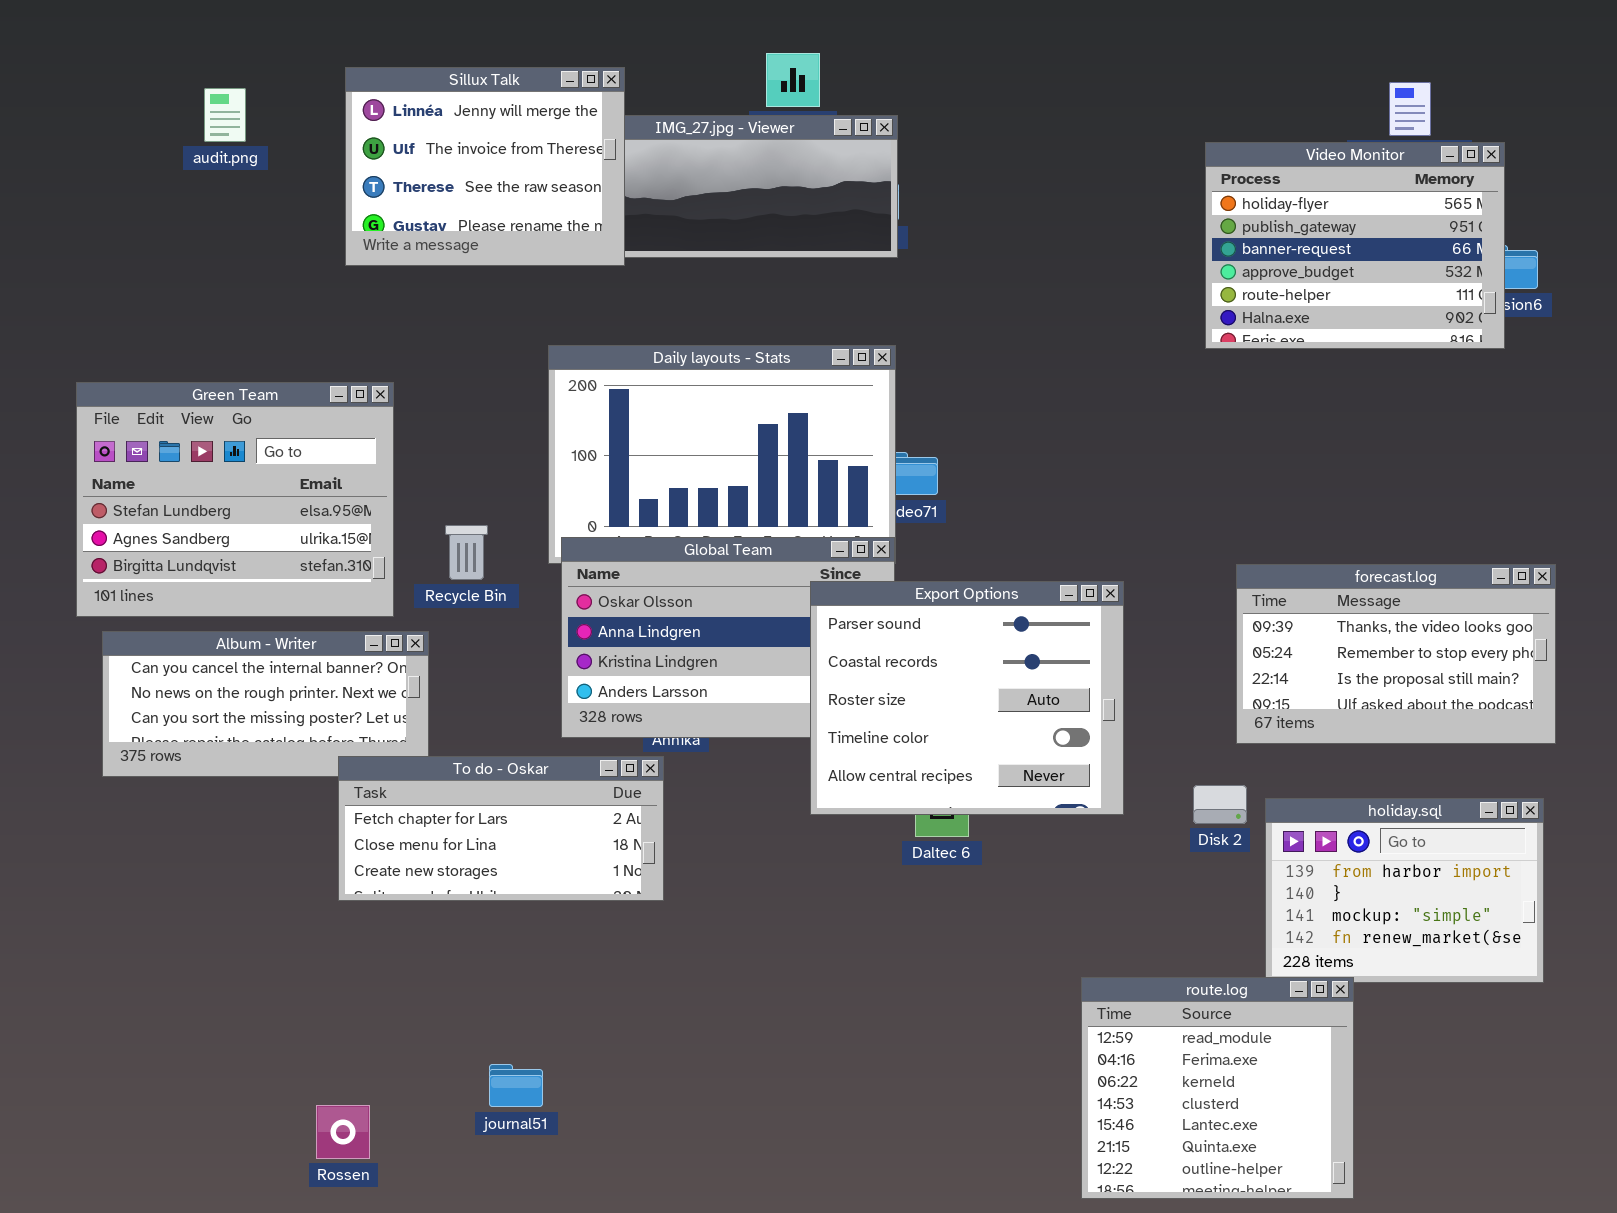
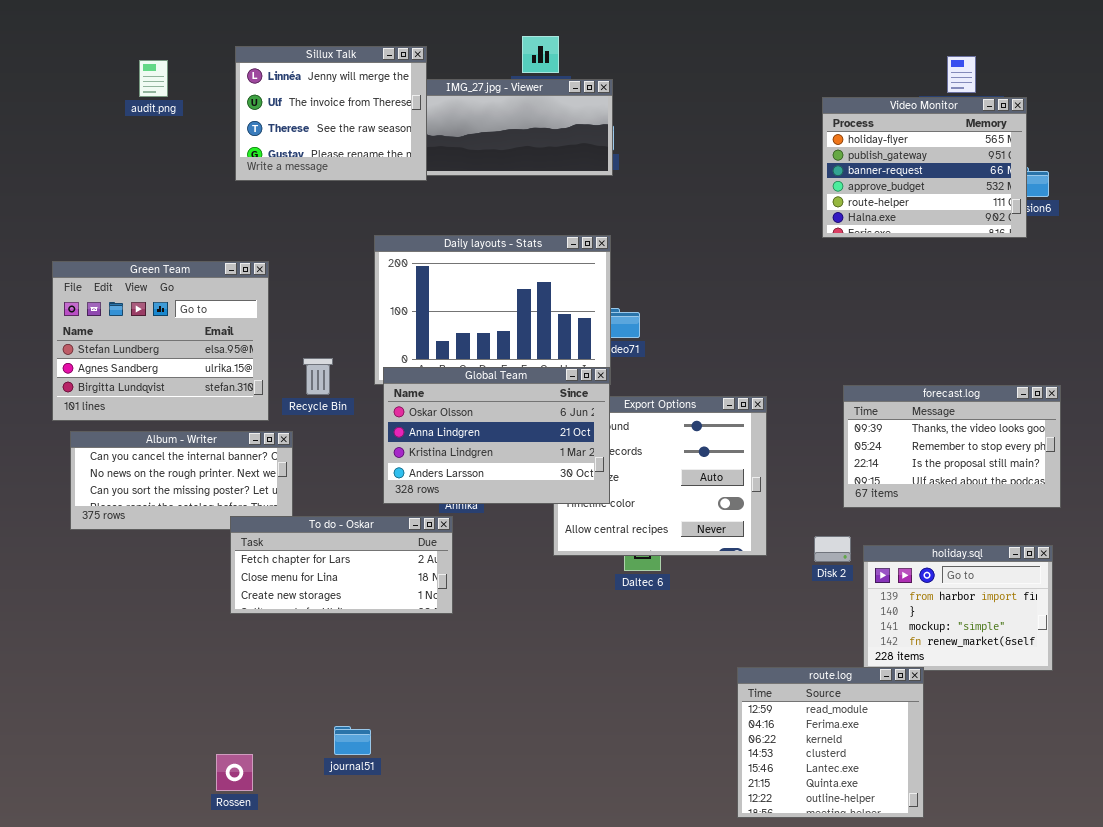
Global Team: [561,537,895,738] -> [383,367,610,504], raised

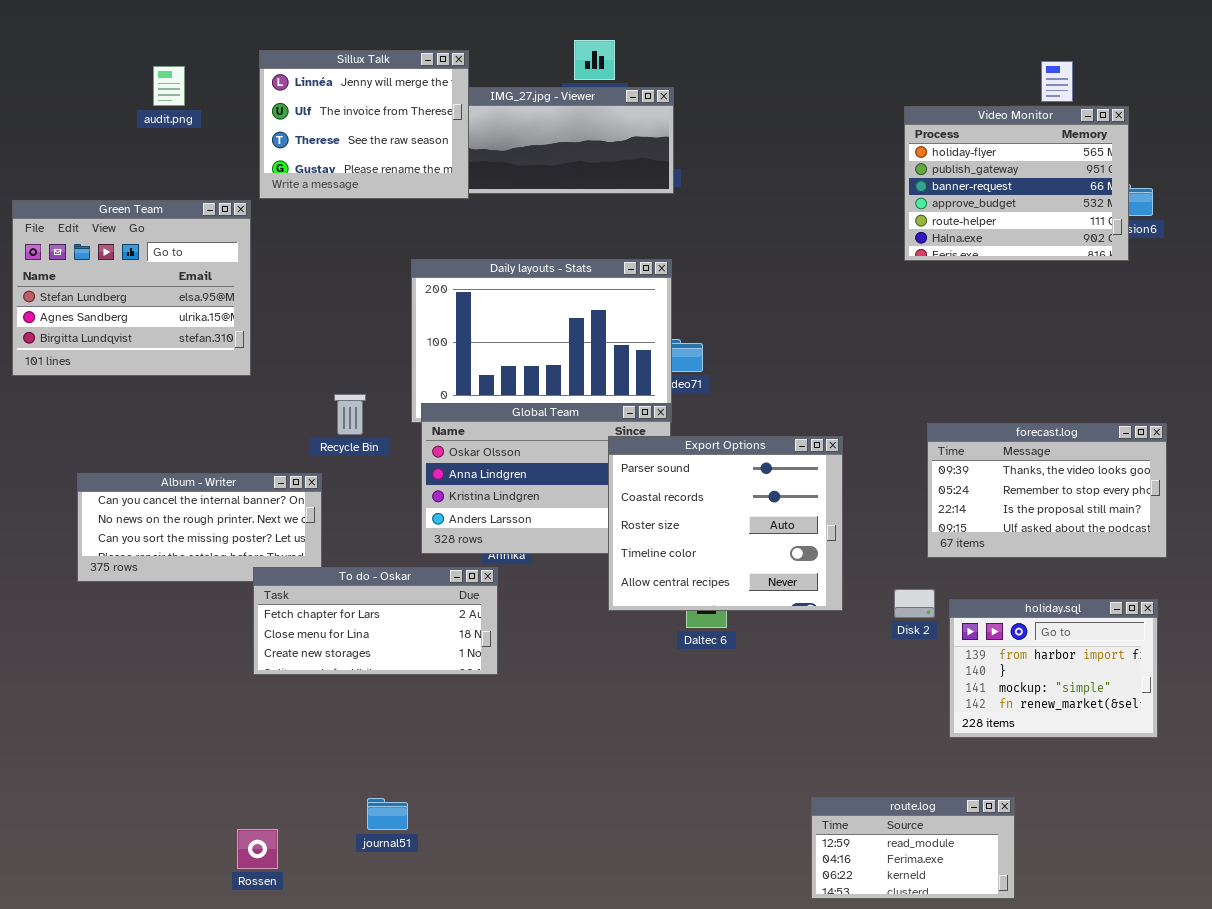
Green Team: [52,261,269,421] -> [12,200,251,376], moved
Export Options: [553,396,767,556] -> [608,436,843,611], raised
route.log: [737,667,924,818] -> [811,797,1015,899], resized

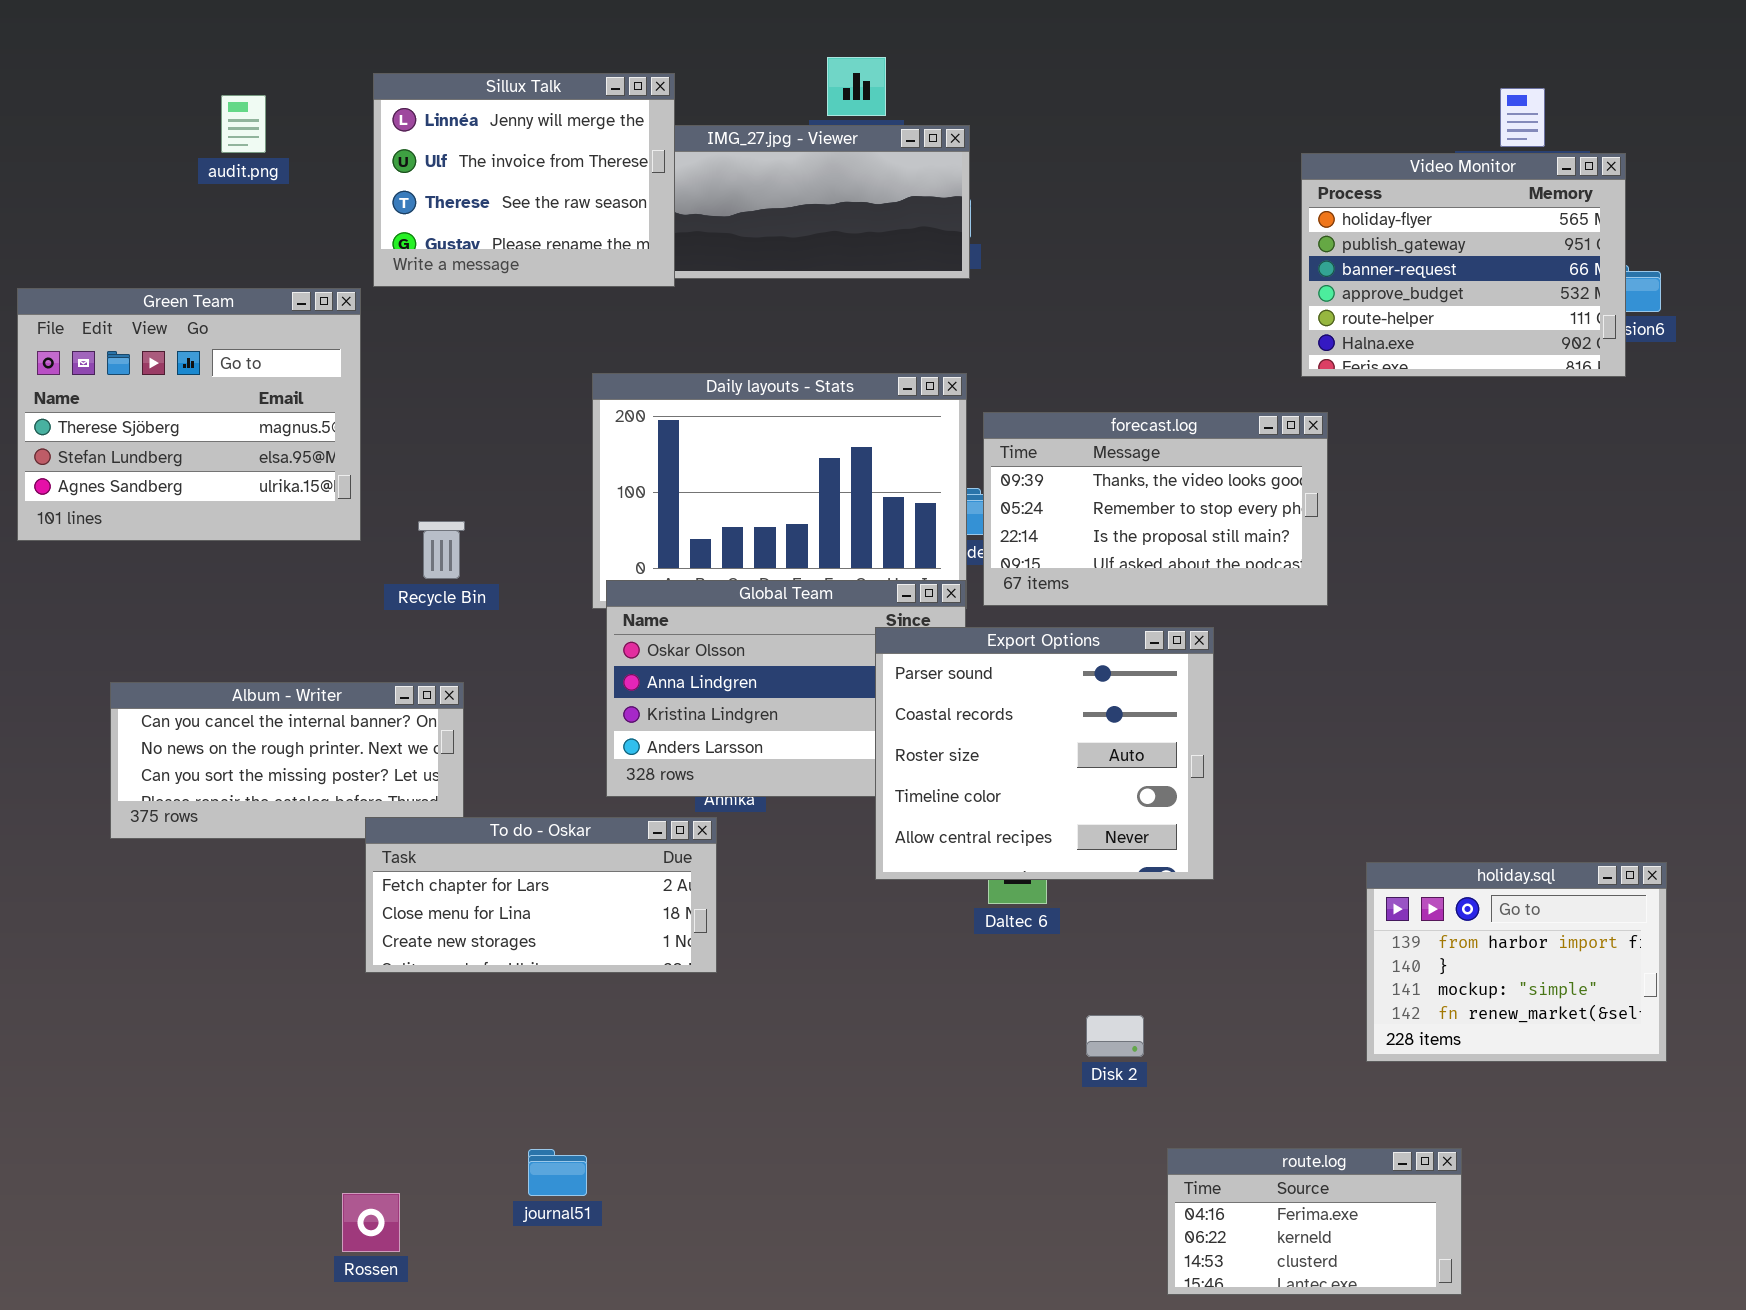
Green Team: [12,200,251,376] -> [17,288,361,541], scrolled up 1 row
Recycle Bin: [334,394,366,435] -> [418,521,465,579], moved
forecast.log: [927,423,1167,558] -> [983,412,1328,606], moved
Disk 2: [894,589,935,618] -> [1086,1015,1144,1057], moved
route.log: [811,797,1015,899] -> [1167,1148,1462,1295], scrolled down 1 row

